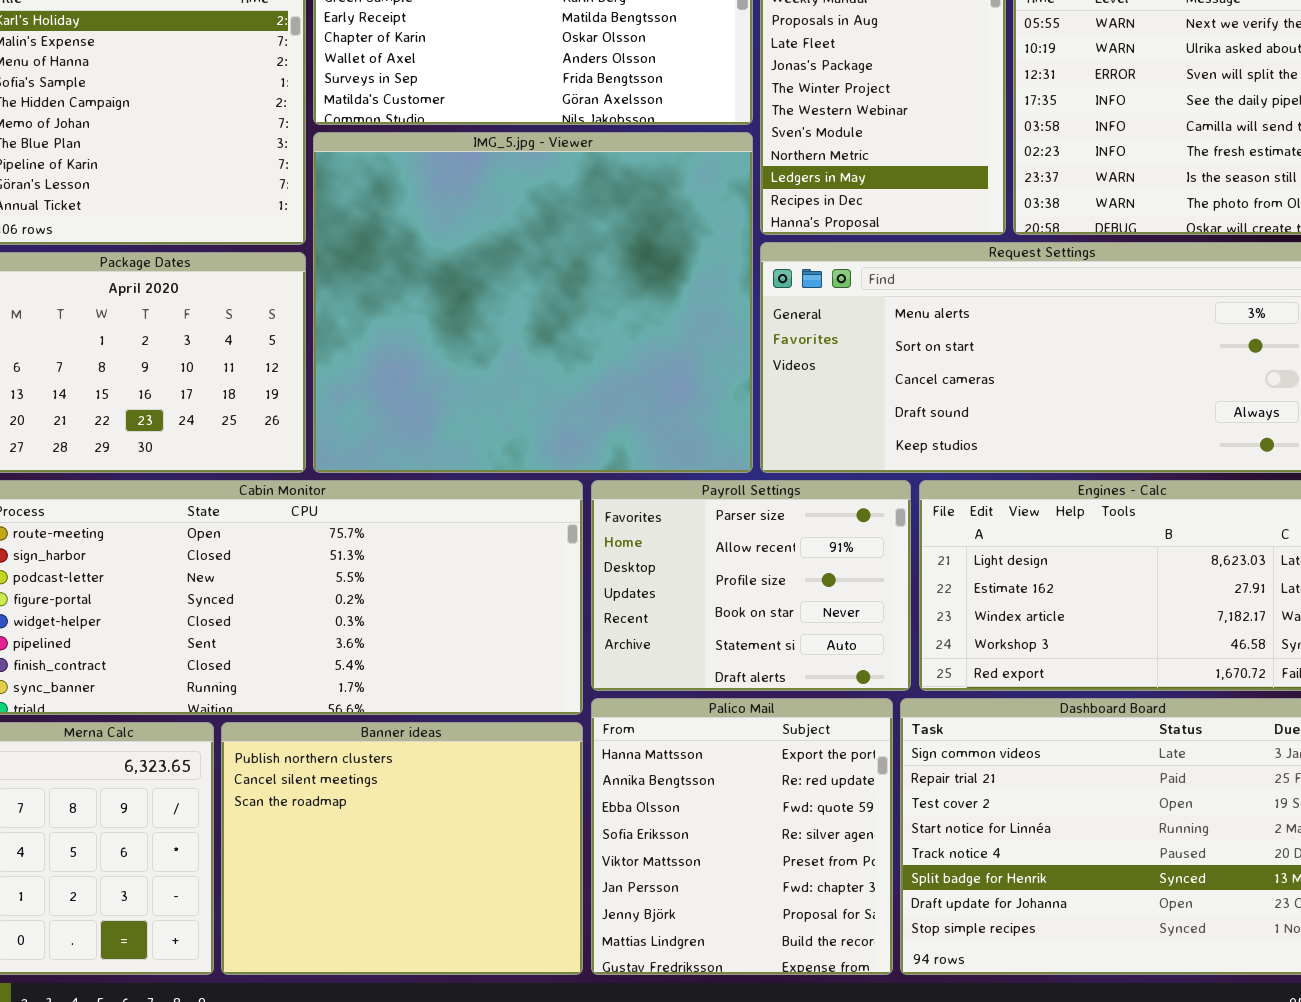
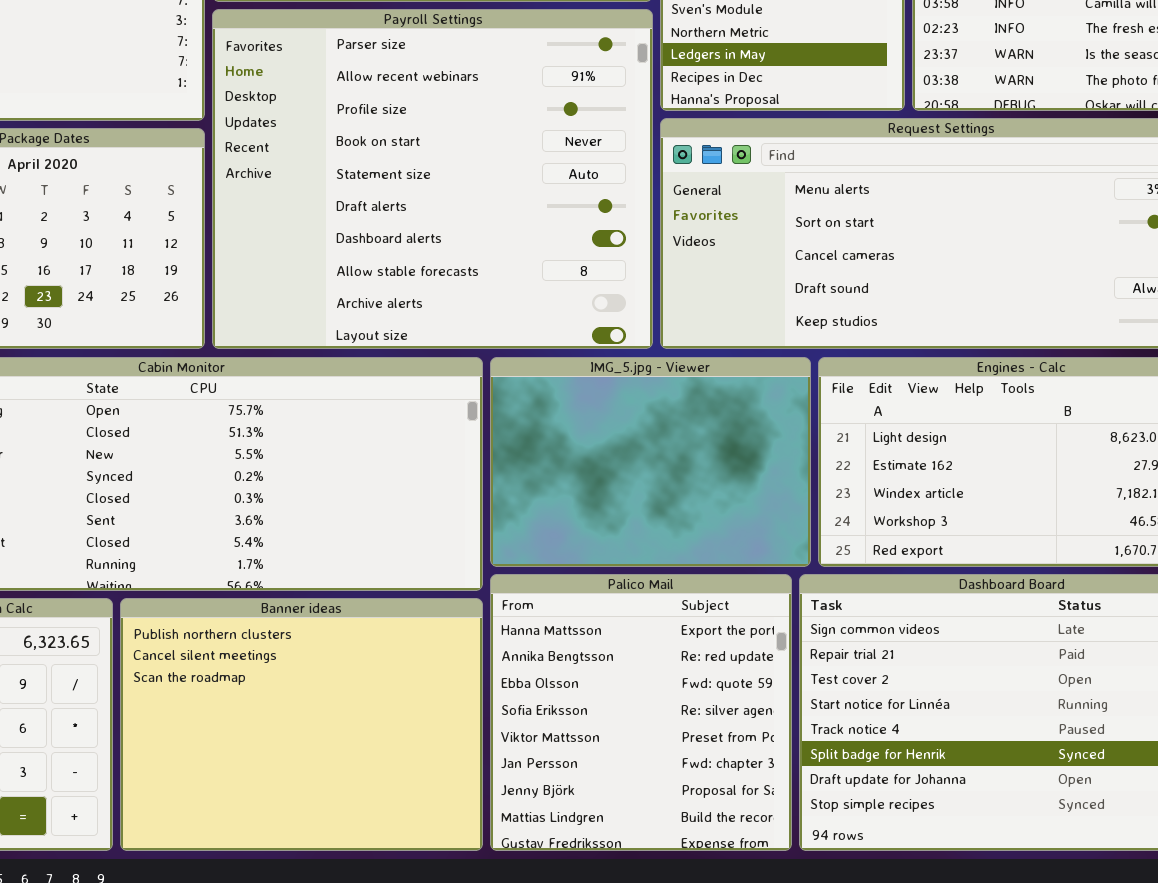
IMG_5.jpg - Viewer: [313,132,753,473] -> [490,357,811,567], moved, resized
Payroll Settings: [591,480,911,691] -> [212,9,653,349], moved, resized

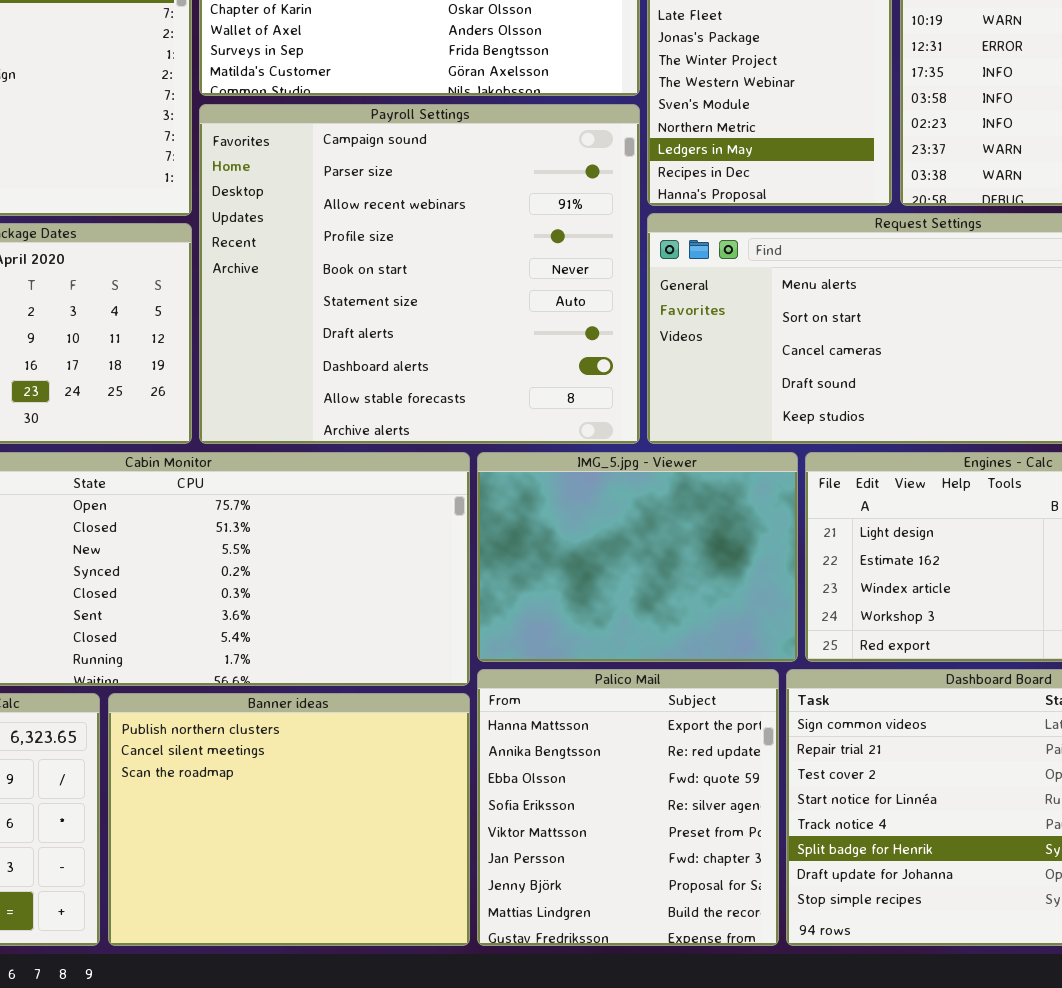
Payroll Settings: [212,9,653,349] -> [199,104,640,444], scrolled up 1 row

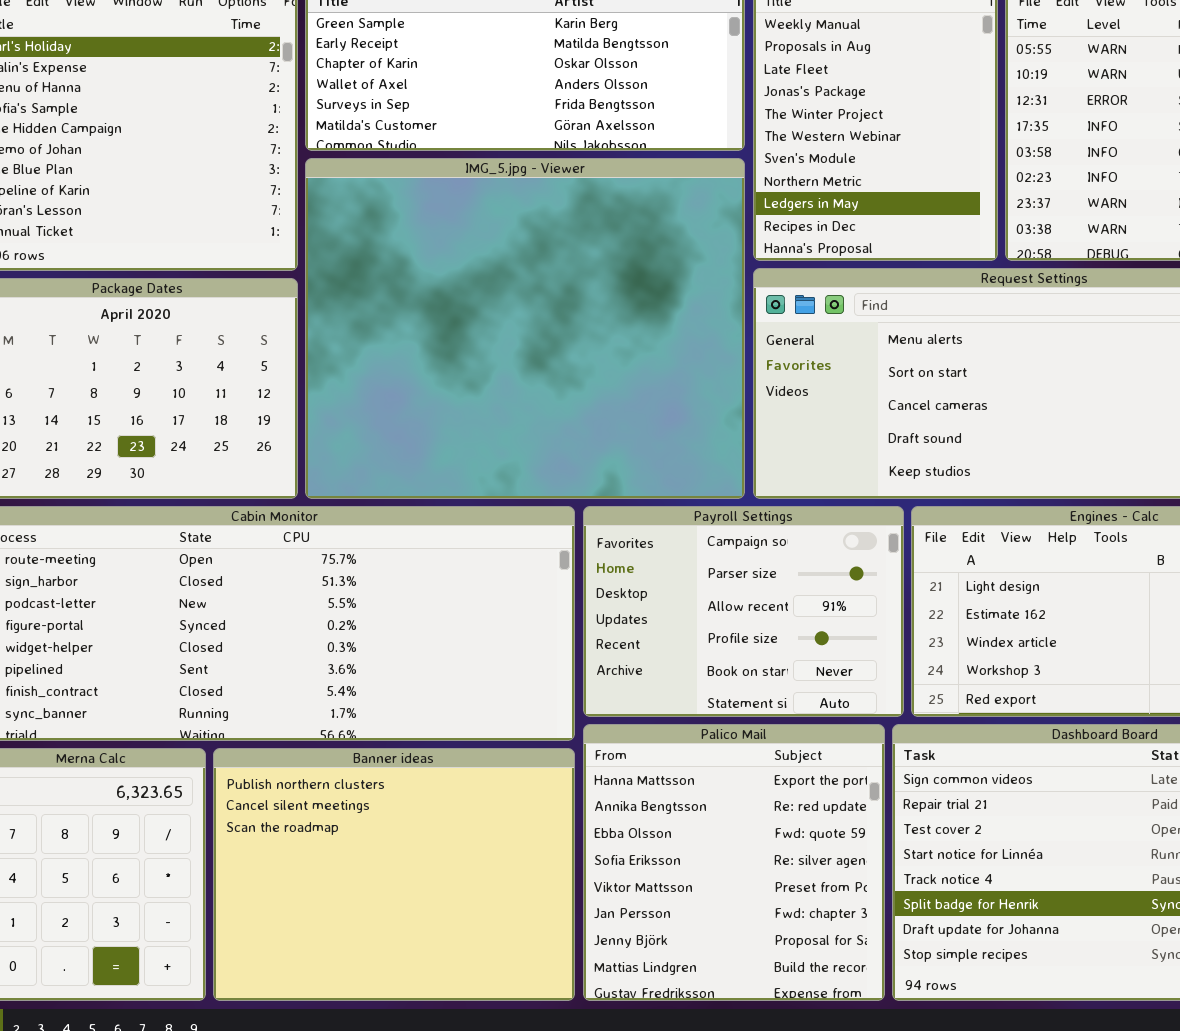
Payroll Settings: [199,104,640,444] -> [583,506,904,717], moved, resized
IMG_5.jpg - Viewer: [477,452,798,662] -> [305,158,745,499], moved, resized

